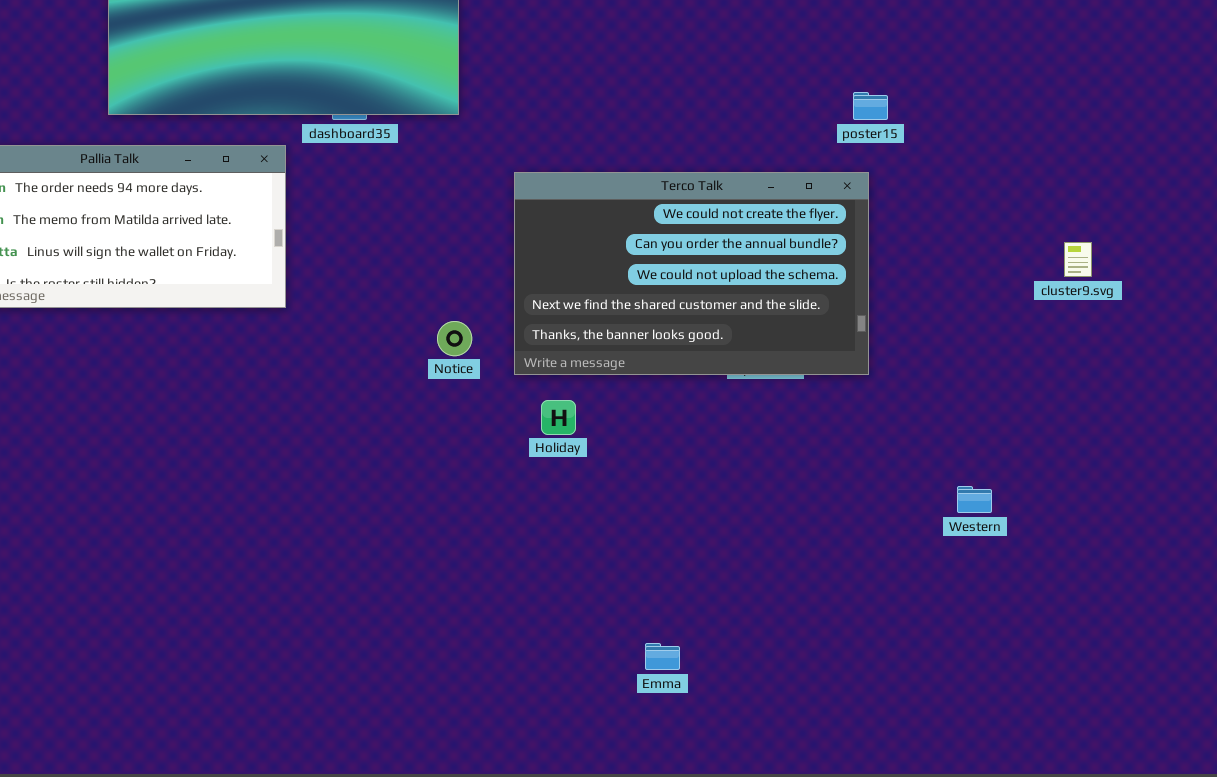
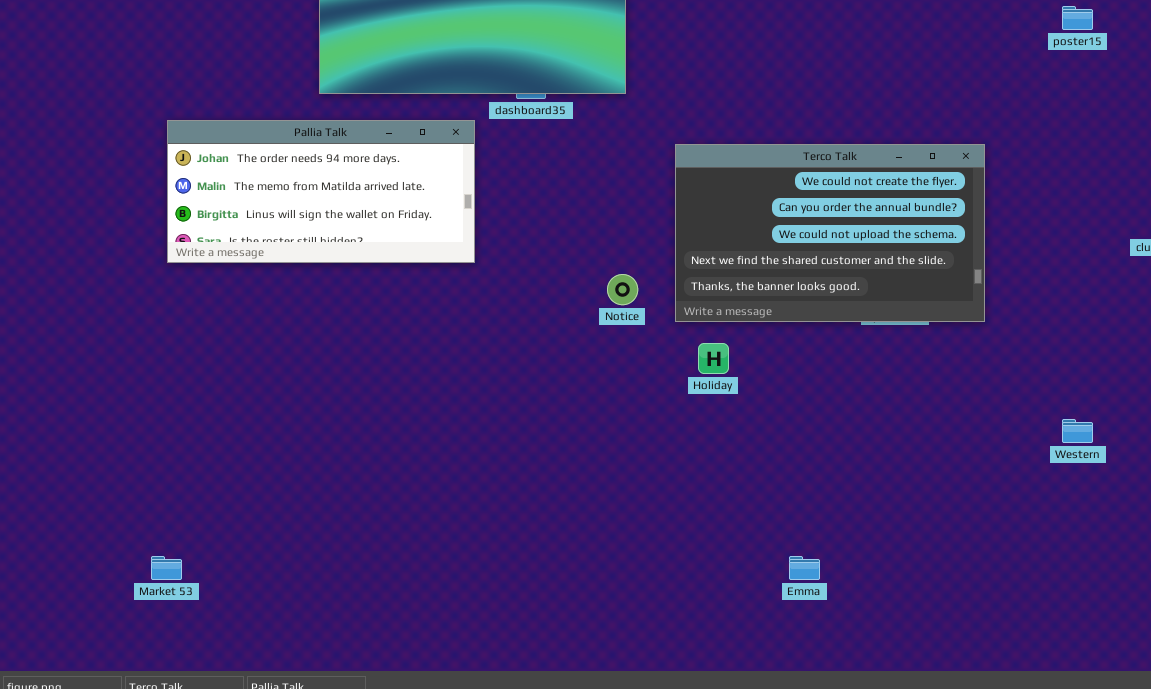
poster15: [853,92,888,120] -> [1062,6,1093,30], moved

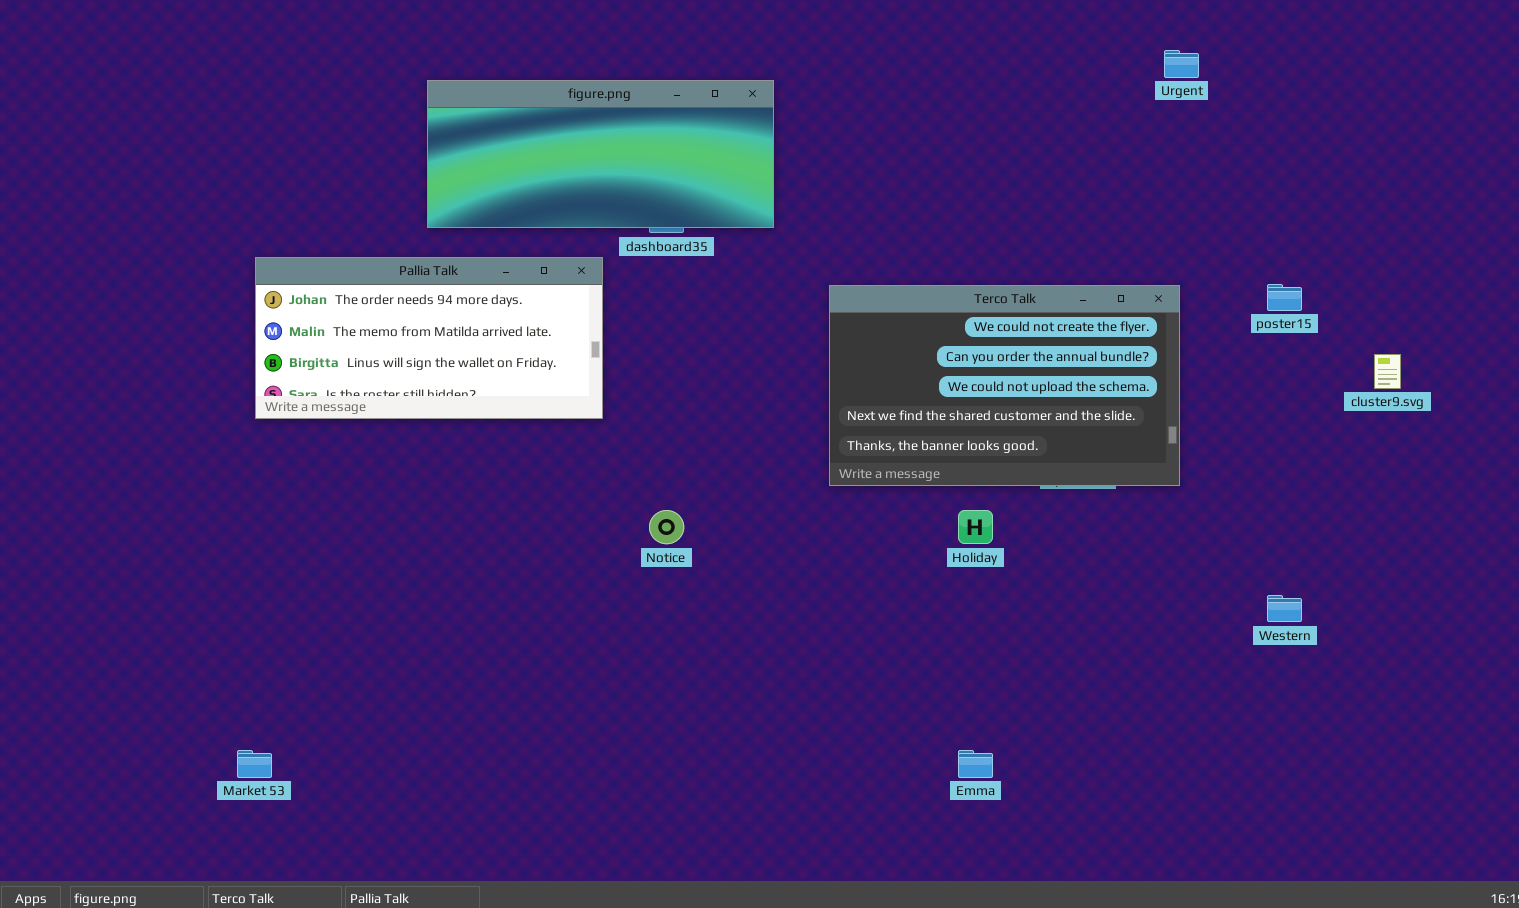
poster15: [1062,6,1093,30] -> [1267,284,1302,311], moved
Notice: [607,274,638,305] -> [649,510,684,544], moved
Holiday: [698,343,729,374] -> [958,510,993,544], moved

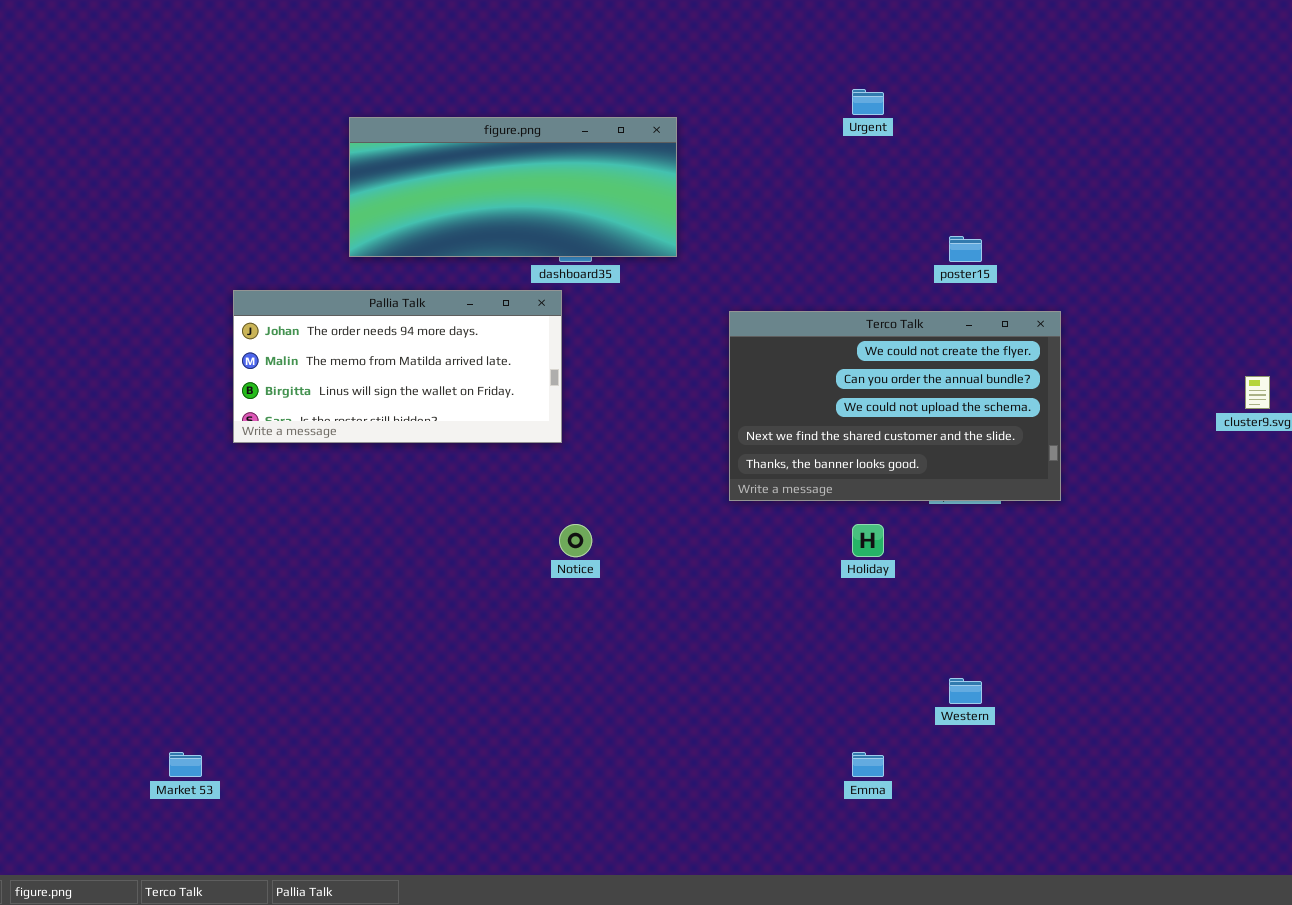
Urgent: [1164,50,1199,78] -> [852,89,884,115], moved
Pallia Talk: [255,257,603,419] -> [233,290,562,443], moved
poster15: [1267,284,1302,311] -> [949,236,982,262], moved
Western: [1267,595,1302,622] -> [949,678,982,704], moved

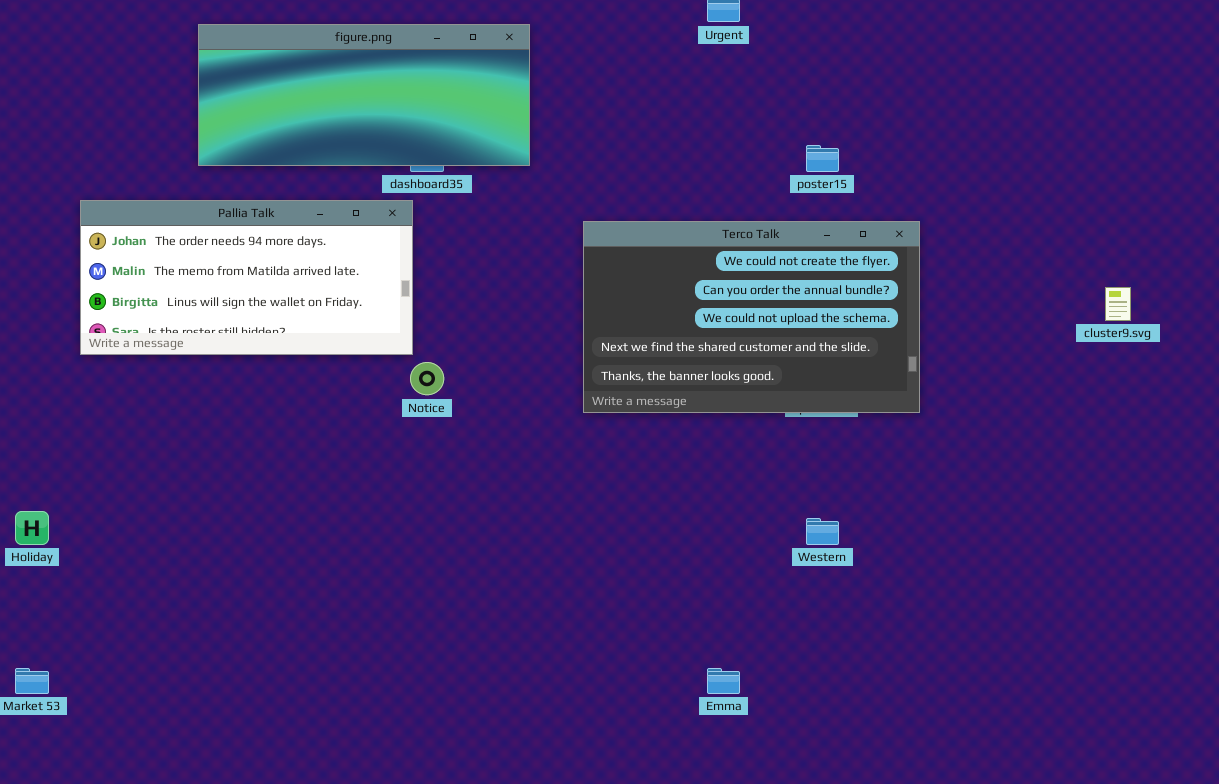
Notice: [559,524,592,557] -> [410,362,444,395], moved
Holiday: [852,524,884,557] -> [15,511,49,545], moved
Western: [949,678,982,704] -> [806,518,839,545], moved

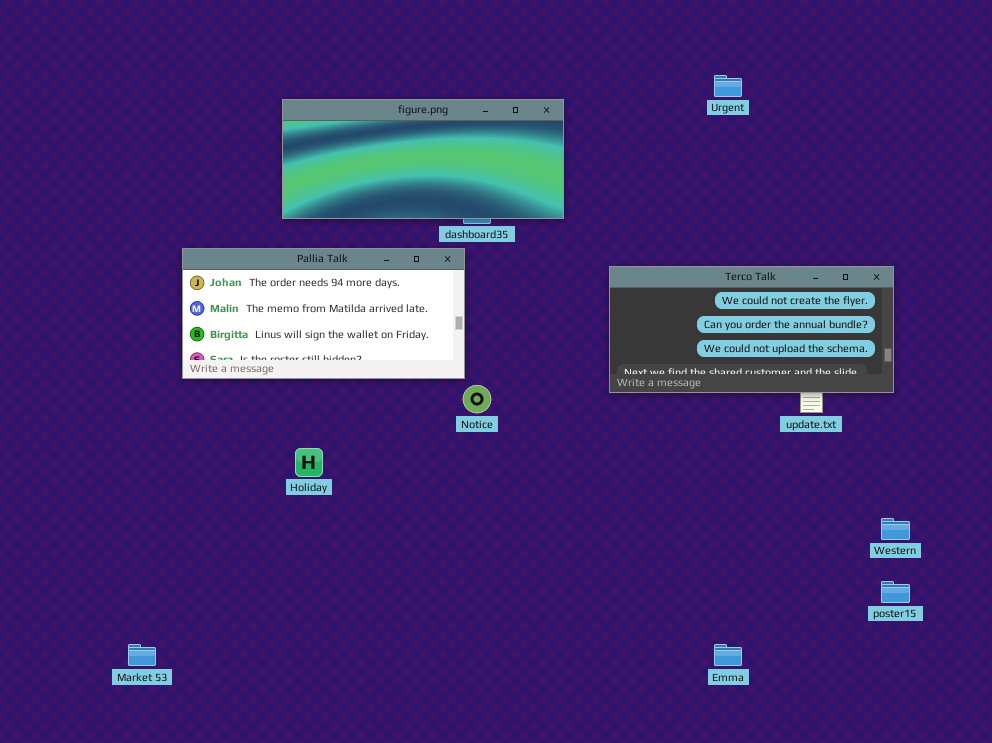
poster15: [806,145,839,172] -> [881,581,910,603], moved
Terco Talk: [583,221,920,413] -> [609,266,894,393], resized
Holiday: [15,511,49,545] -> [295,448,323,477], moved
Western: [806,518,839,545] -> [881,518,910,540], moved

